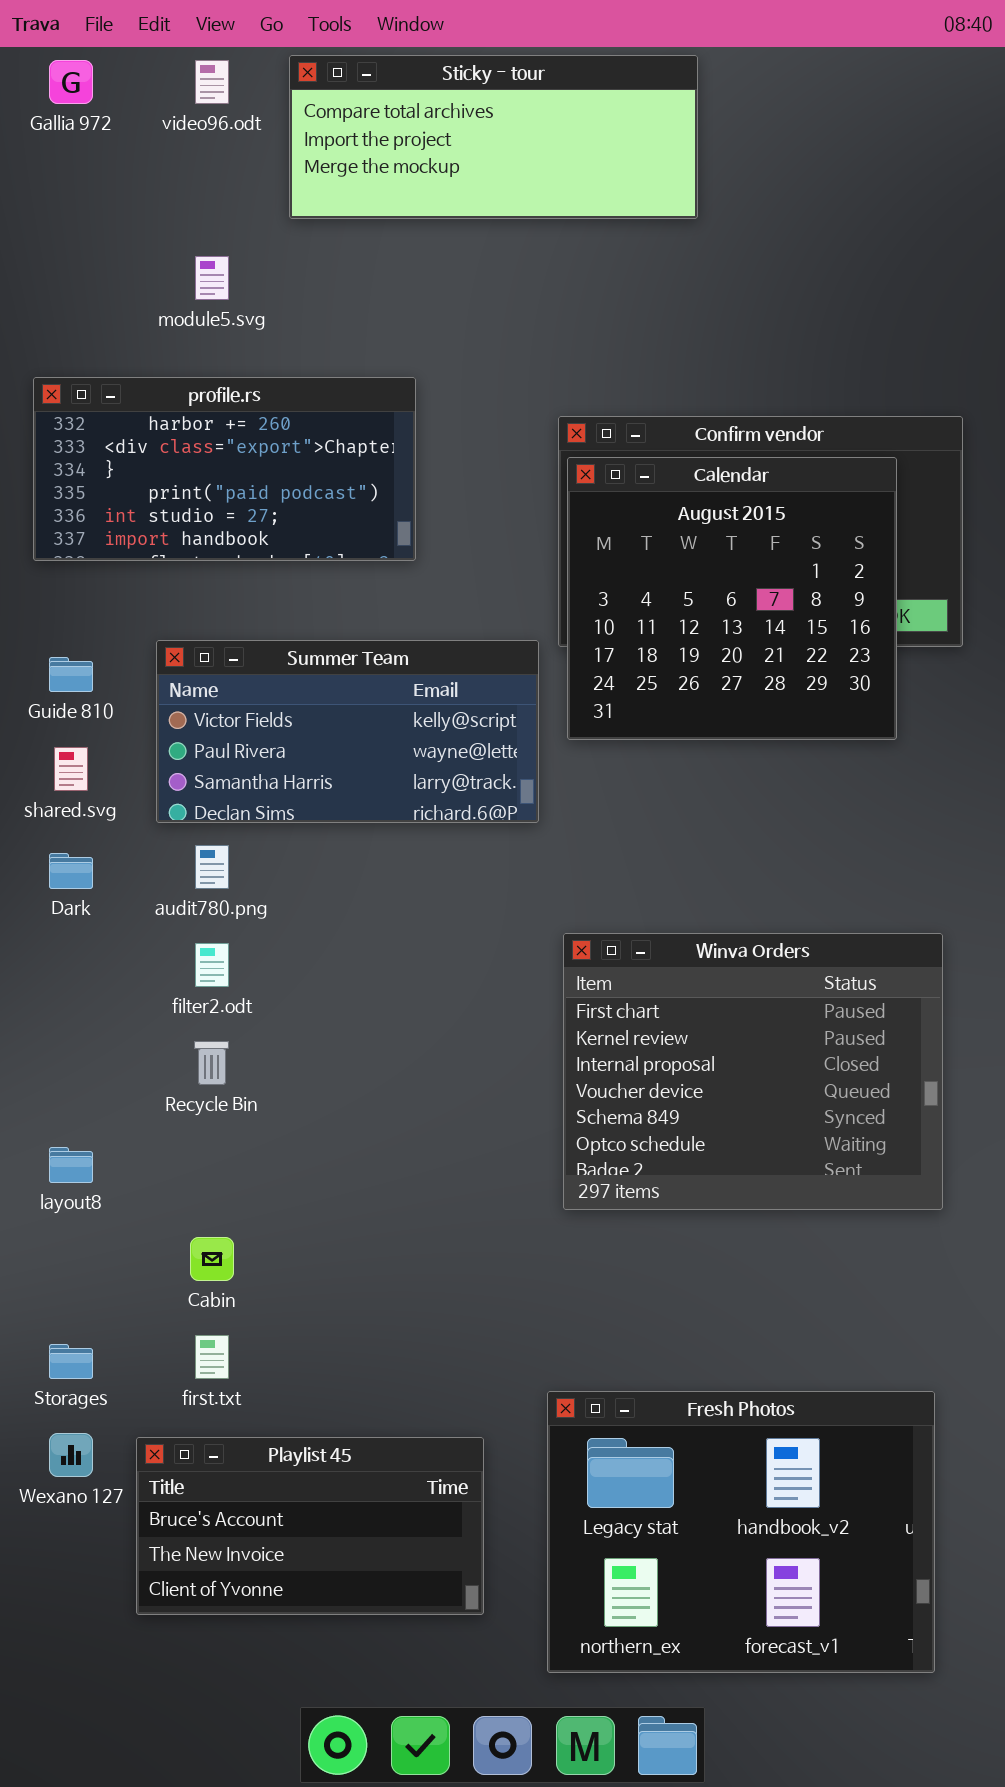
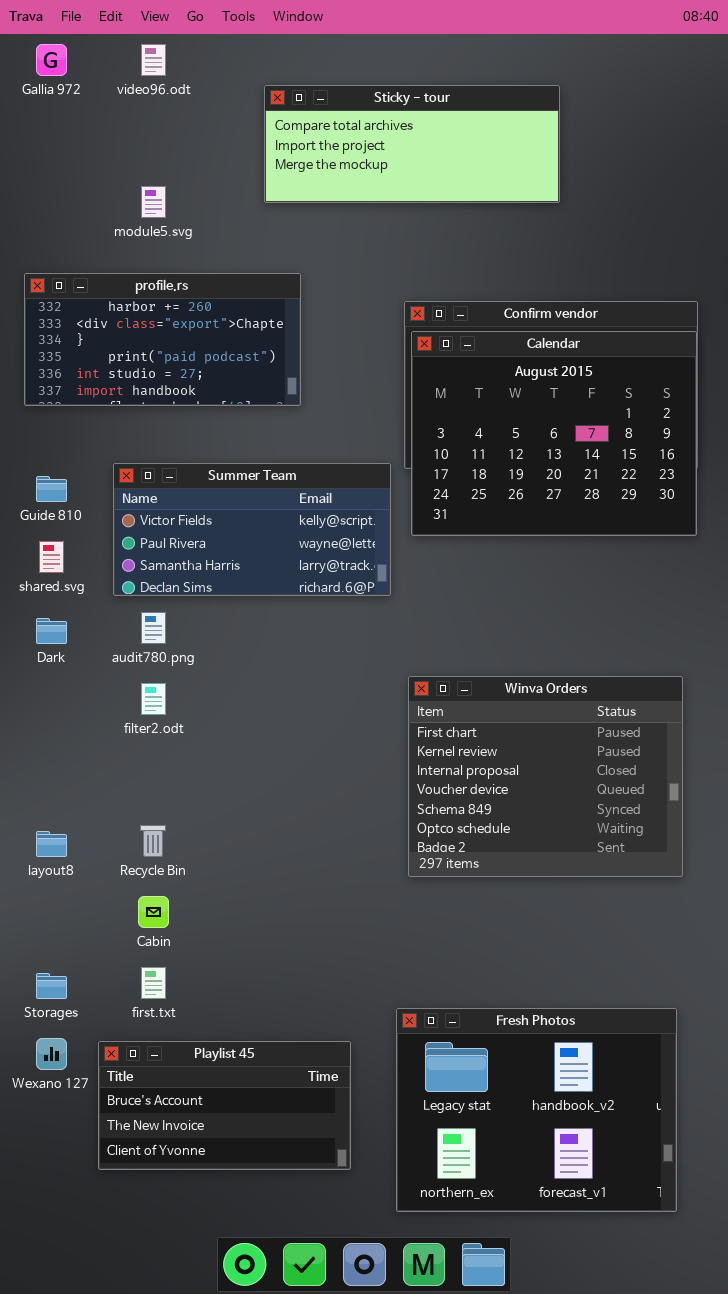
Sticky - tour: [289,55,698,219] -> [264,85,560,203], moved
Calendar: [567,457,897,740] -> [411,331,697,536], resized
Recycle Bin: [194,1041,229,1085] -> [140,825,166,857], moved

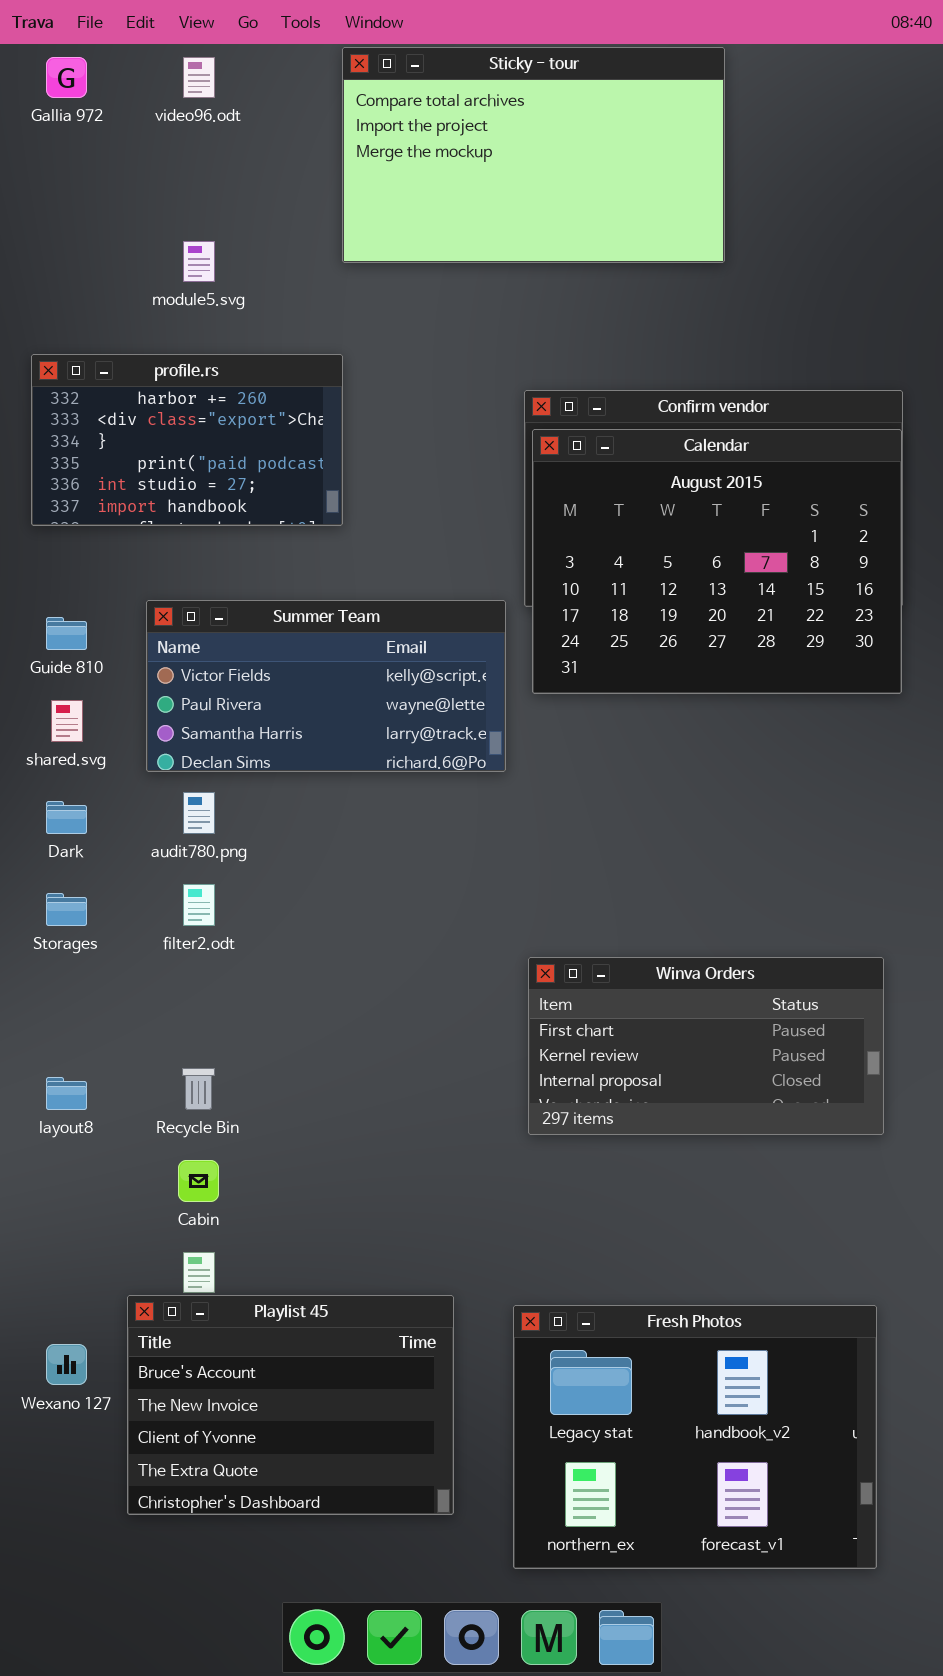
Sticky - tour: [264,85,560,203] -> [342,47,725,263], resized
profile.rs: [24,273,301,406] -> [31,354,343,526], resized
Winva Orders: [408,676,683,877] -> [528,957,884,1135], resized
Storages: [36,973,67,999] -> [46,893,87,926], moved
Playlist 45: [98,1041,351,1170] -> [127,1295,454,1515], resized

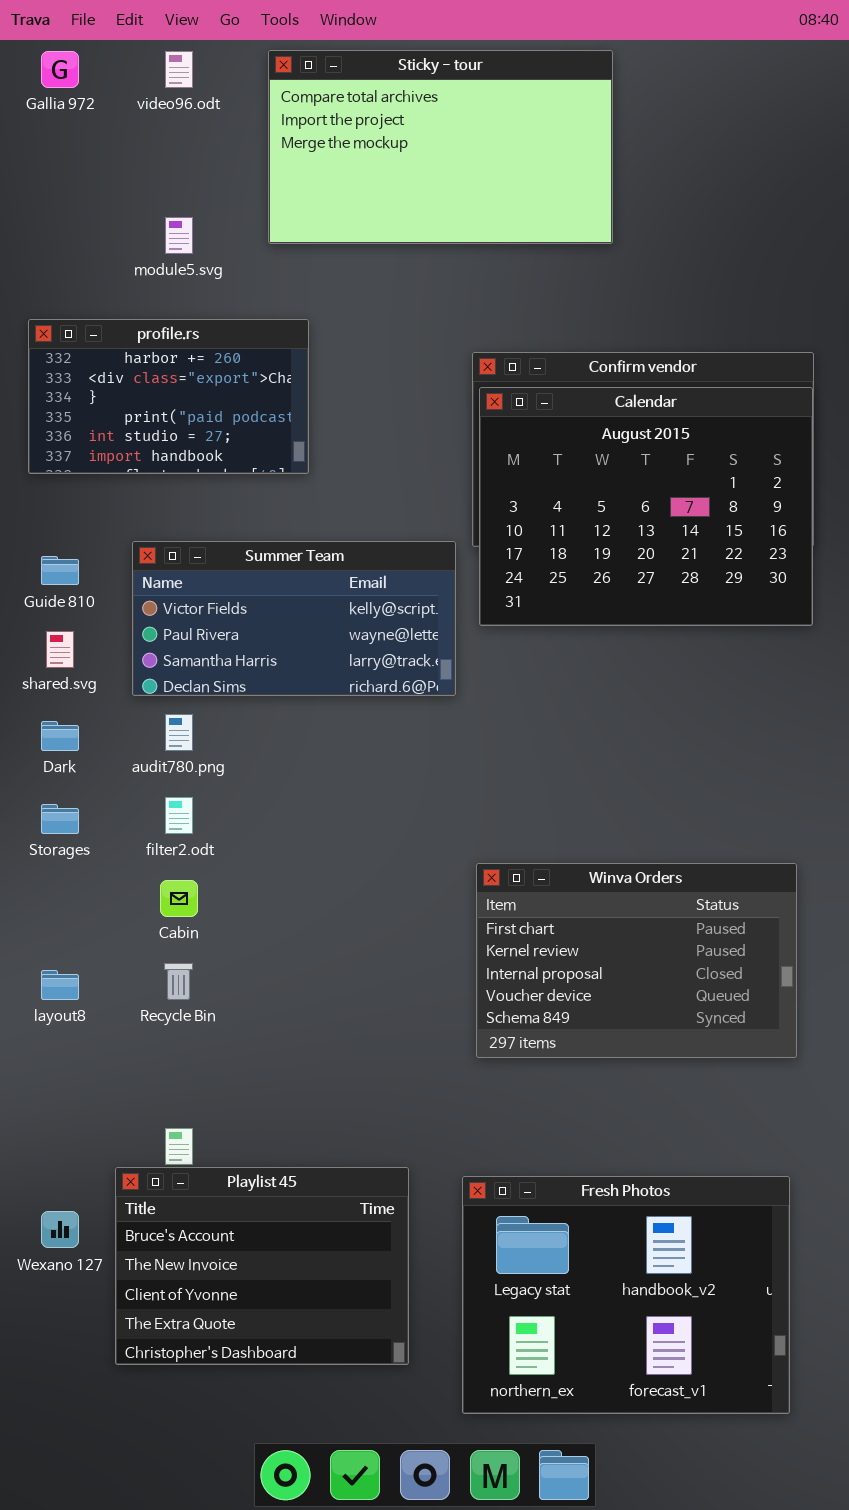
Sticky - tour: [342,47,725,263] -> [268,50,613,244], moved
Winva Orders: [528,957,884,1135] -> [476,863,797,1058], resized
Cabin: [178,1160,219,1202] -> [160,880,198,917], moved

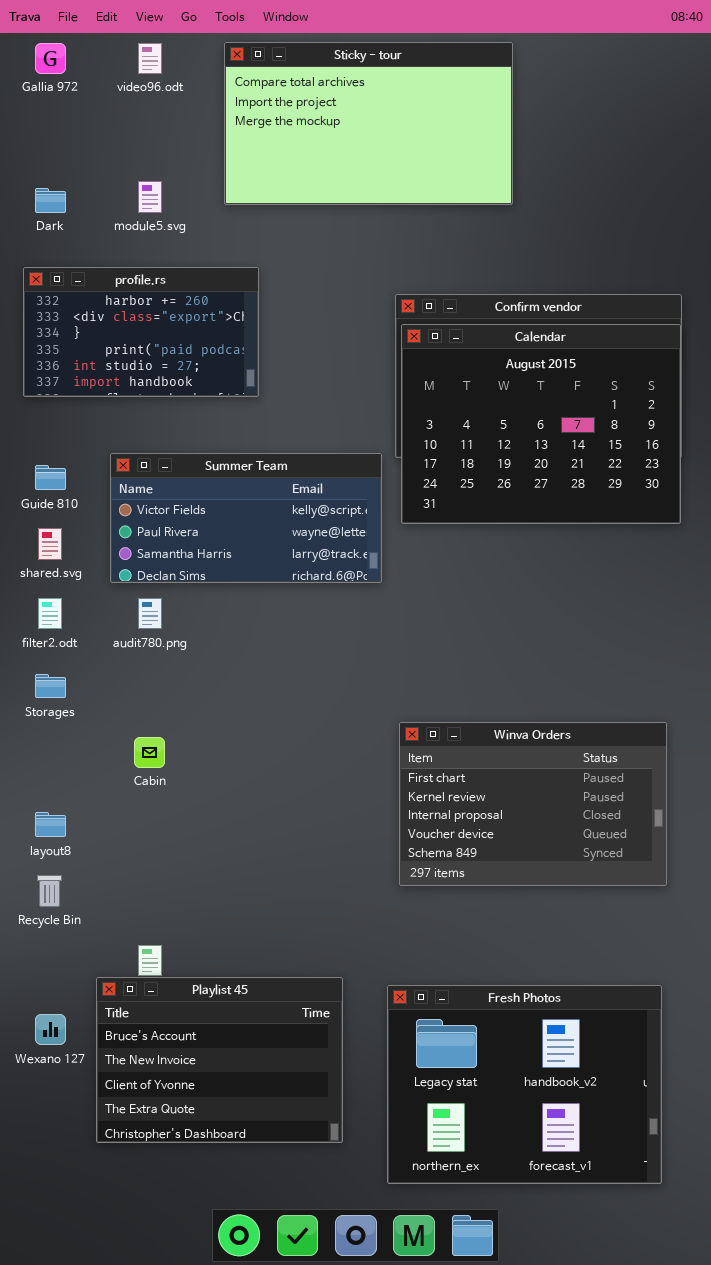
Dark: [41,721,79,751] -> [35,188,66,213], moved
filter2.odt: [165,797,193,834] -> [38,598,62,629], moved
Recycle Bin: [164,963,193,1000] -> [37,875,62,907], moved

